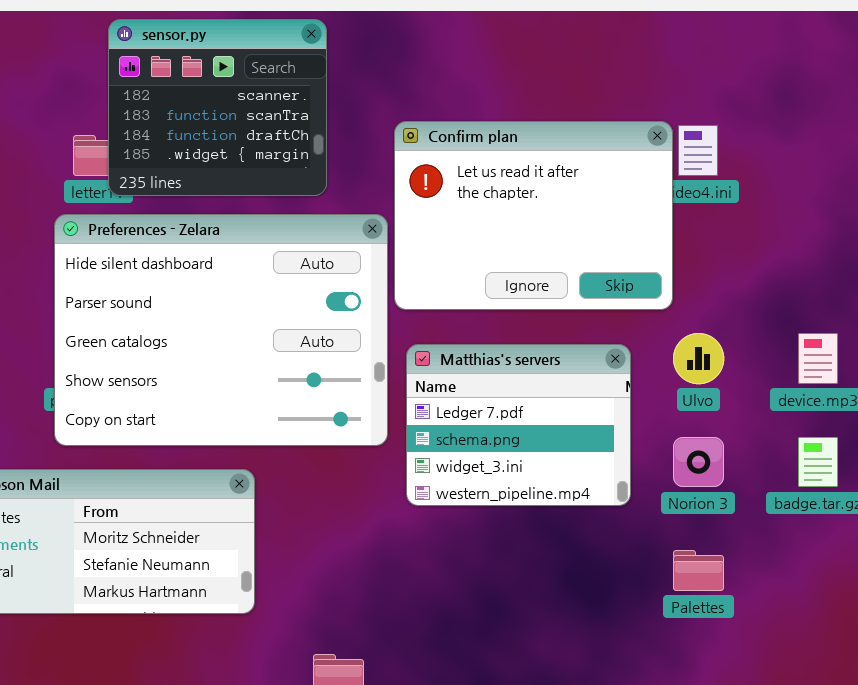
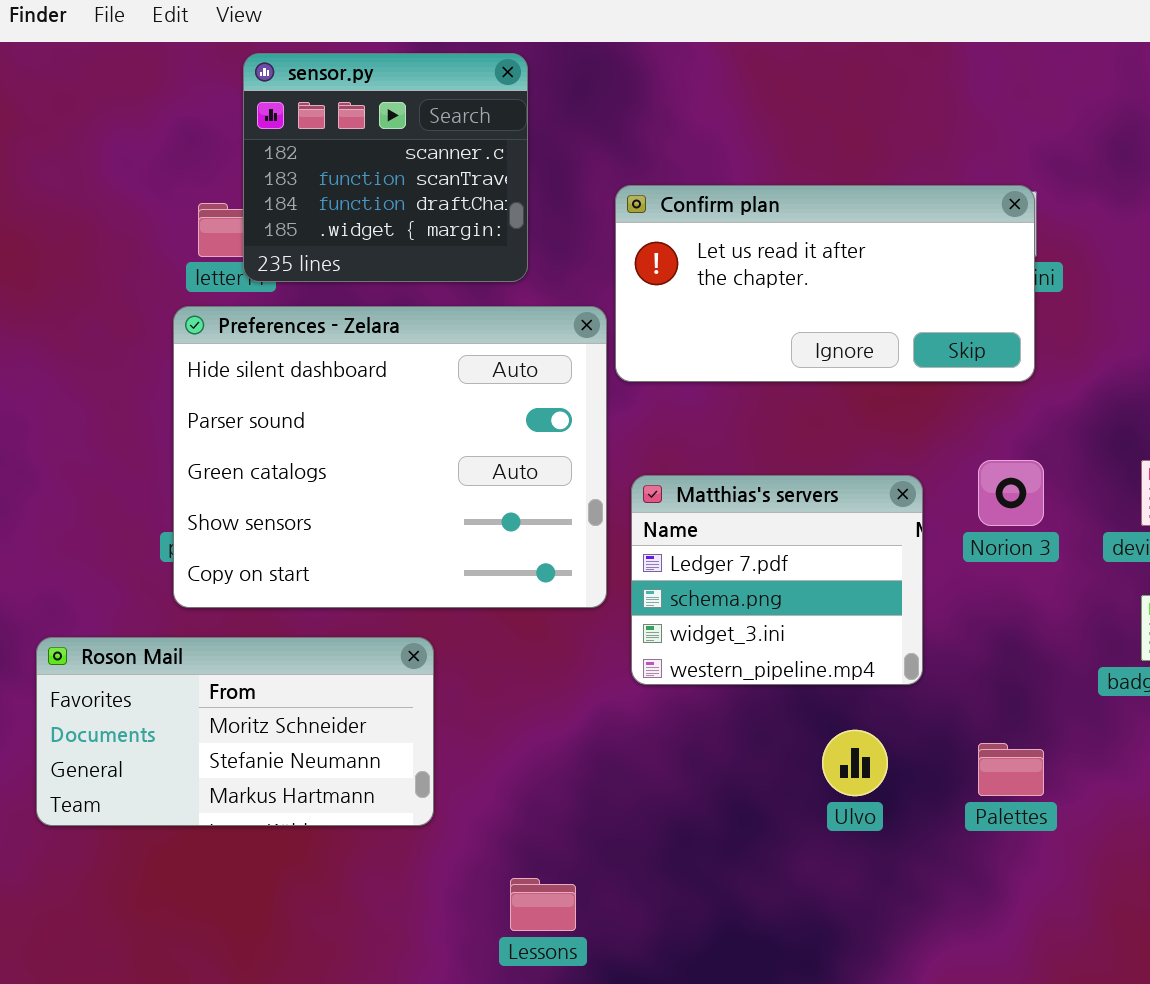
Confirm plan: [394,121,673,310] -> [615,185,1035,382], resized
Ulvo: [673,333,724,384] -> [822,730,888,796], moved
Norion 3: [673,437,724,487] -> [978,460,1044,526], moved

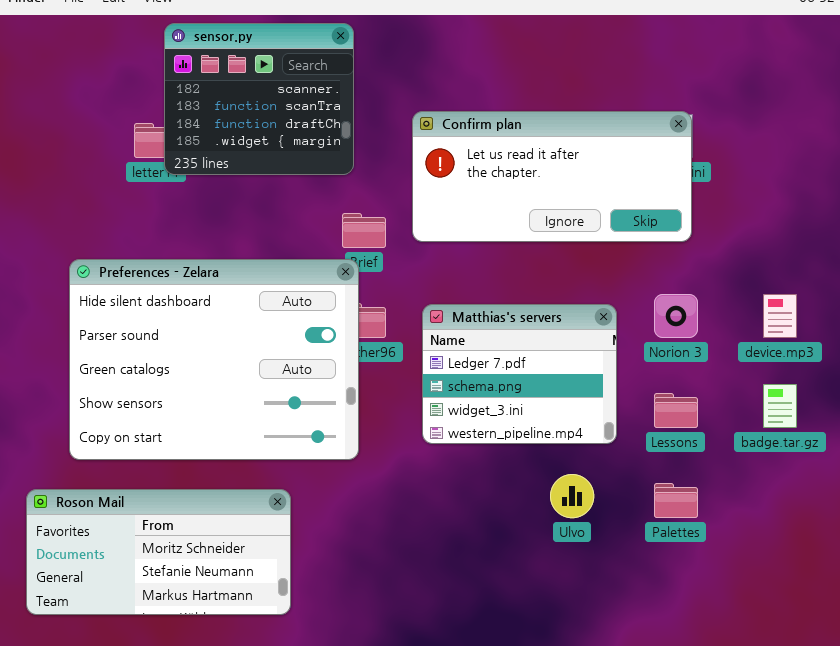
Preferences - Zelara: [173,306,607,608] -> [69,259,359,460], moved
Roson Mail: [36,637,434,826] -> [26,489,291,615], moved
Lessons: [510,878,576,931] -> [654,393,698,428], moved

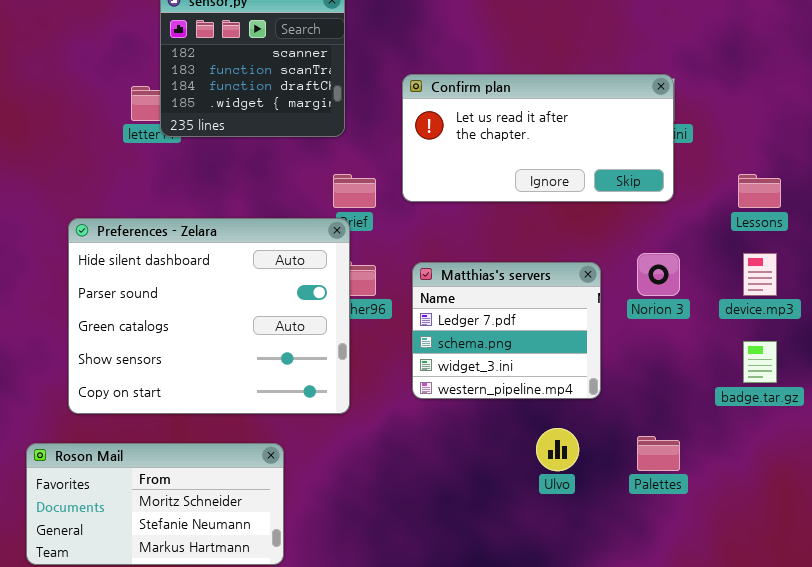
Lessons: [654,393,698,428] -> [738,174,781,208], moved

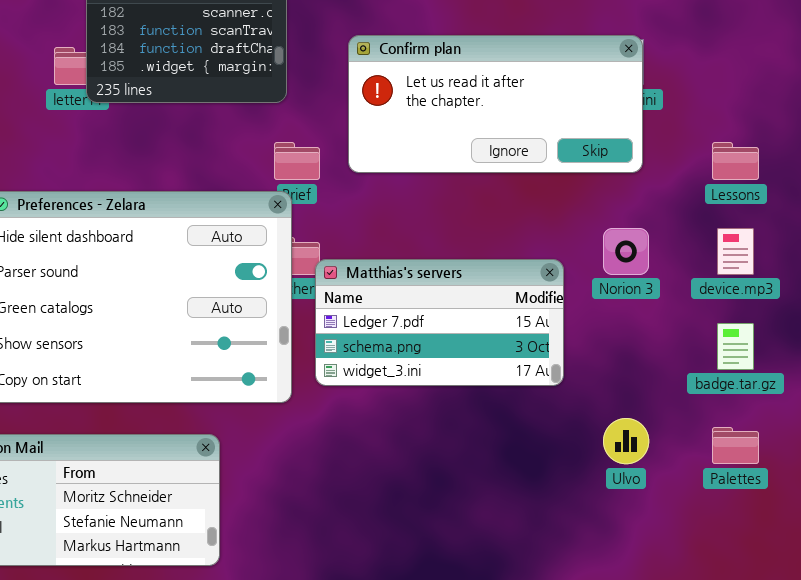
Matthias's servers: [412,262,601,399] -> [315,259,564,386], resized
Ulvo: [536,428,579,471] -> [603,418,649,464], moved
Palettes: [637,436,680,471] -> [712,427,759,464], moved

